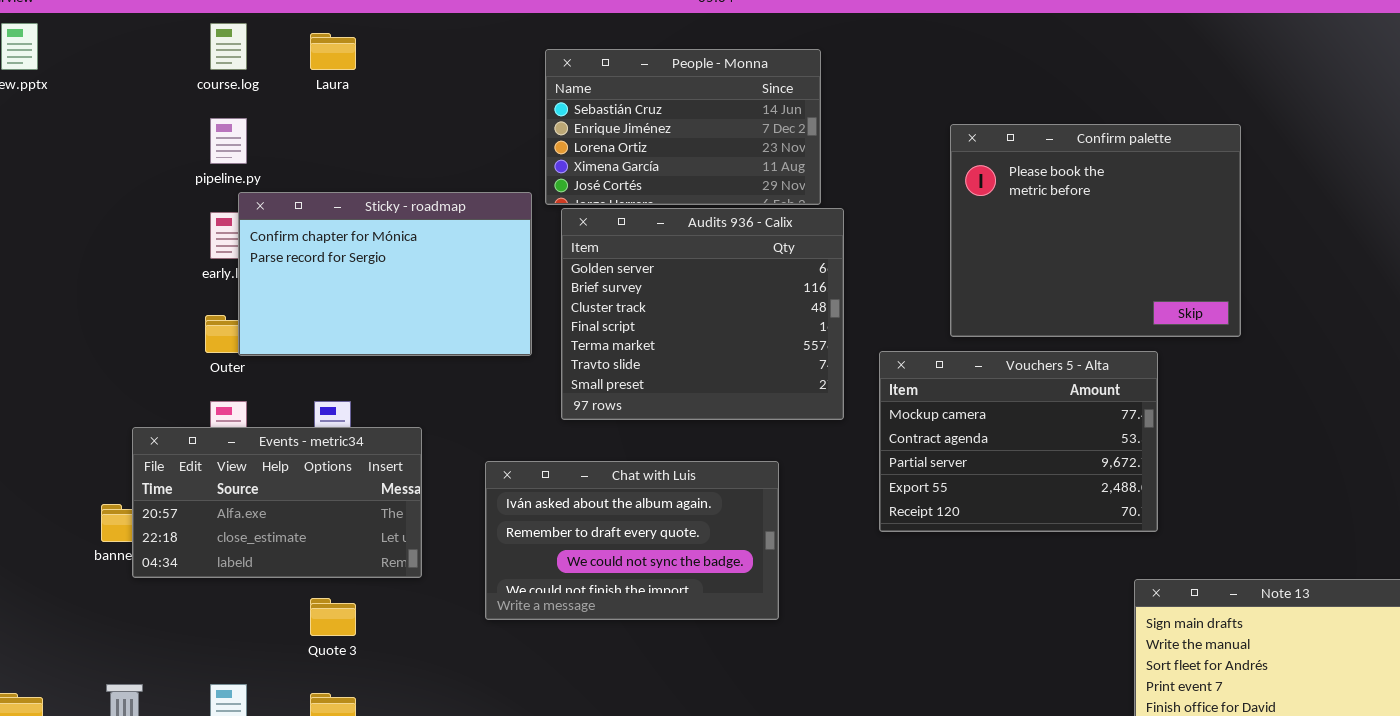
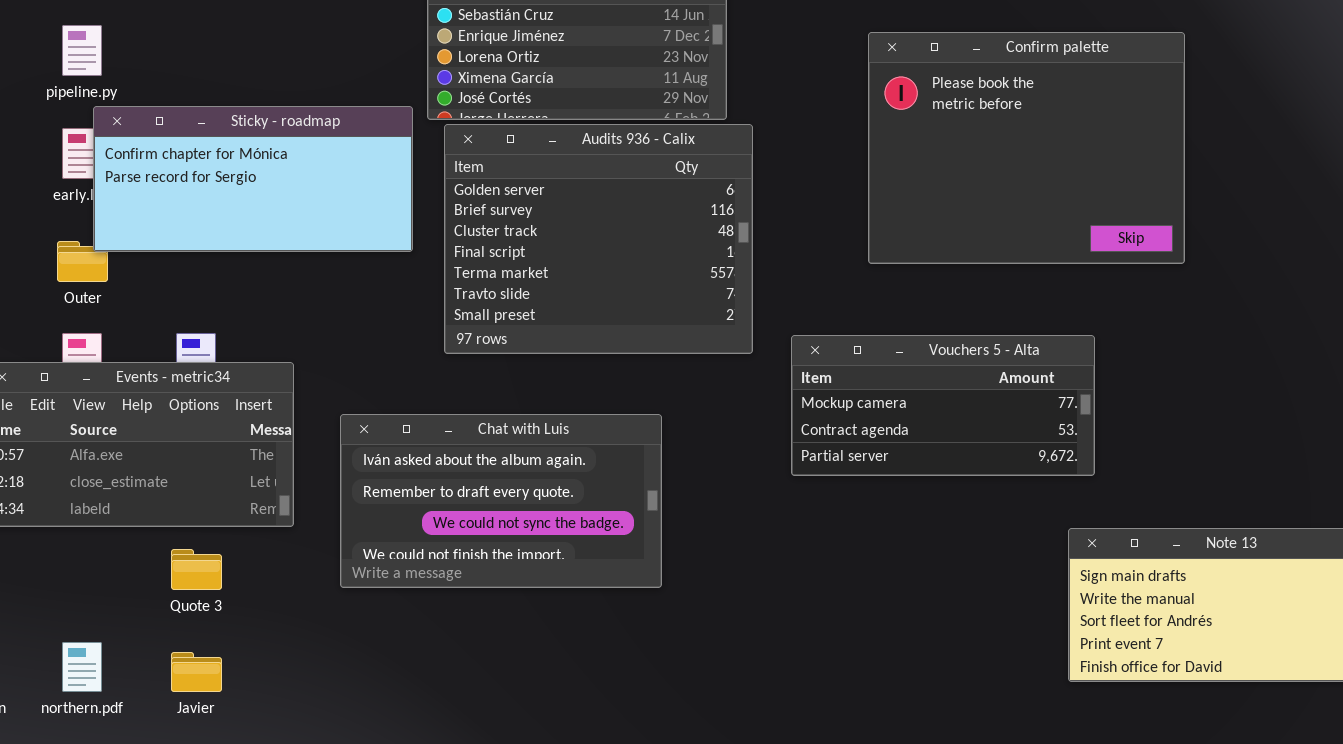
Sticky - roadmap: [238,192,532,356] -> [93,106,413,252], resized
Vouchers 5 - Alta: [879,351,1158,532] -> [791,335,1095,476], resized
Chat with Luis: [485,461,779,620] -> [340,414,662,588], moved

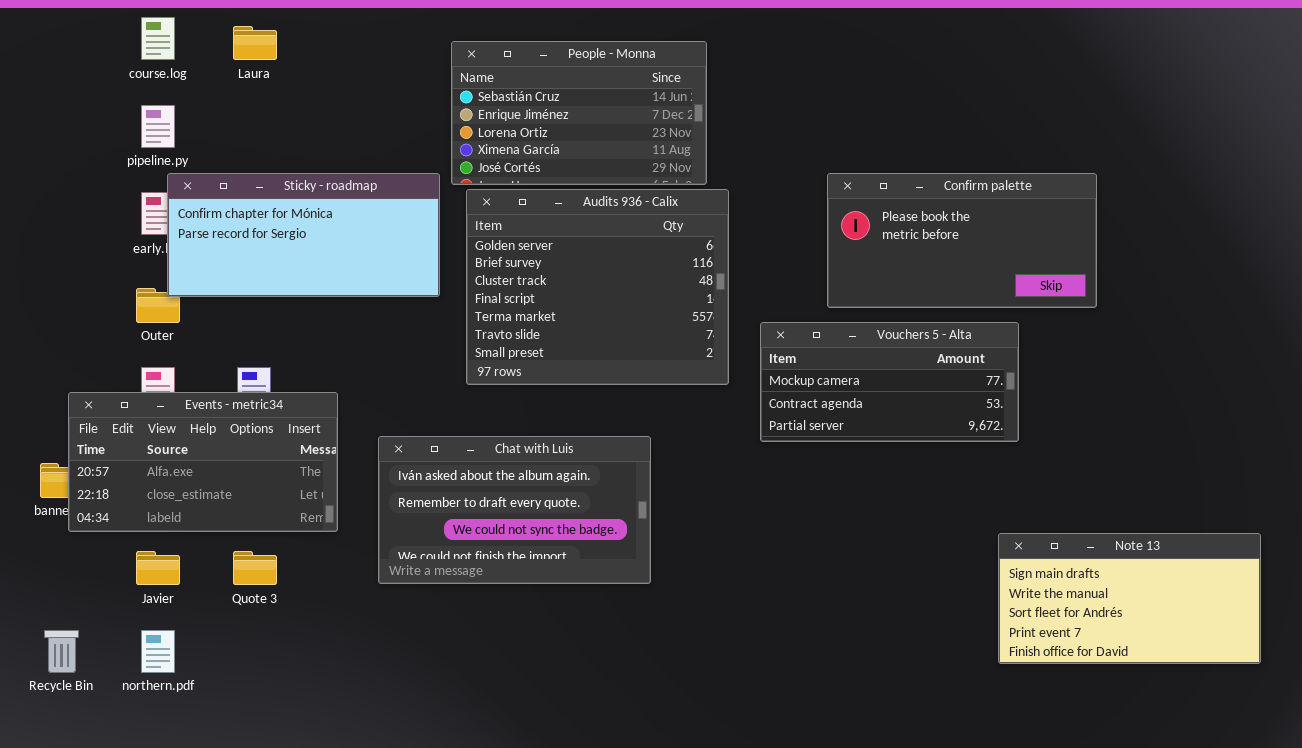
Confirm palette: [868,32,1185,264] -> [827,173,1097,308], resized
Vouchers 5 - Alta: [791,335,1095,476] -> [760,322,1019,442], moved
Javier: [171,652,222,692] -> [136,551,180,585], moved

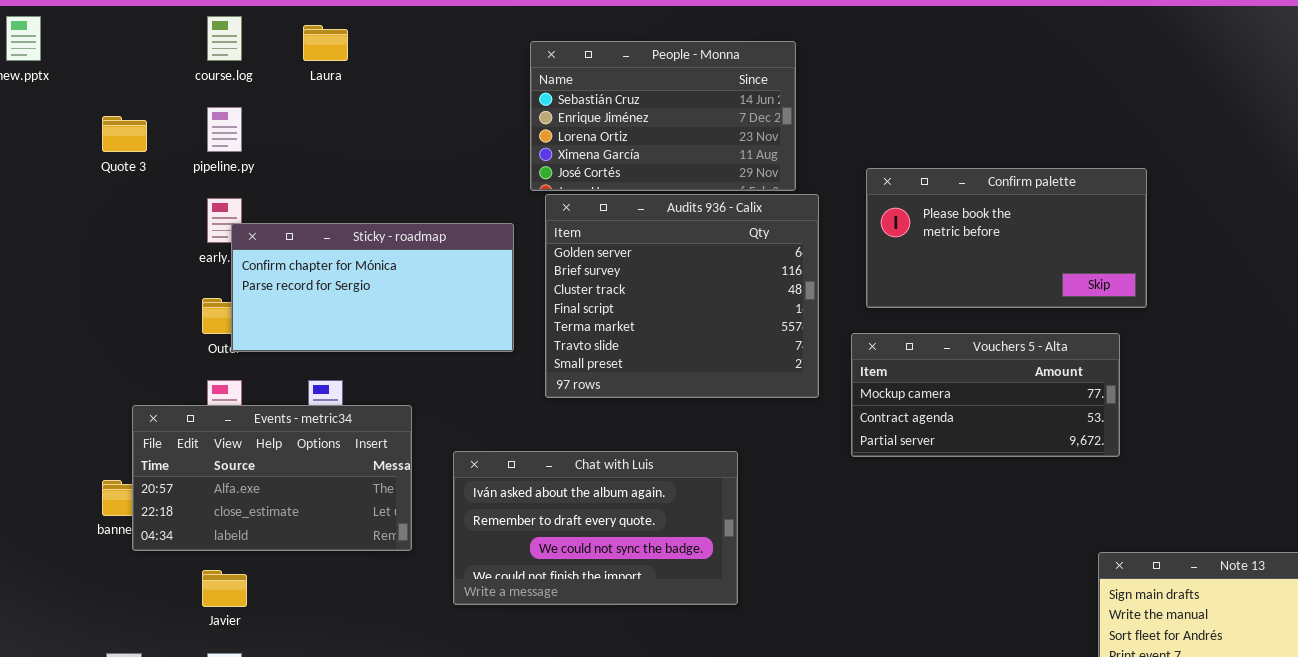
Confirm palette: [827,173,1097,308] -> [866,168,1147,308], moved
Sticky - roadmap: [167,173,440,297] -> [231,223,514,352], moved
Quote 3: [233,551,277,585] -> [102,116,147,152], moved

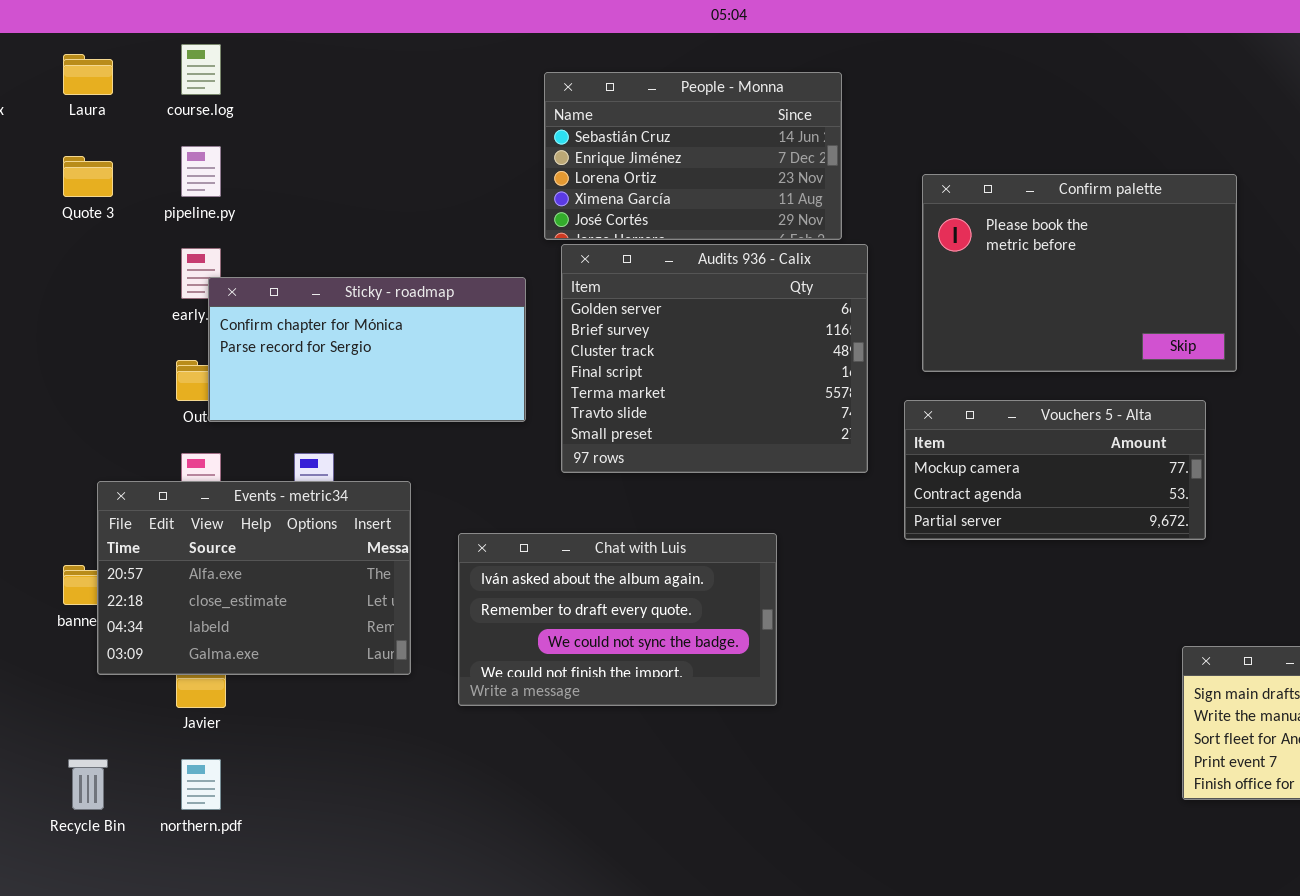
Laura: [303,25,348,61] -> [63,54,113,95], moved
Confirm palette: [866,168,1147,308] -> [922,174,1237,372], resized
Events - metric34: [132,405,412,551] -> [97,481,411,675], resized

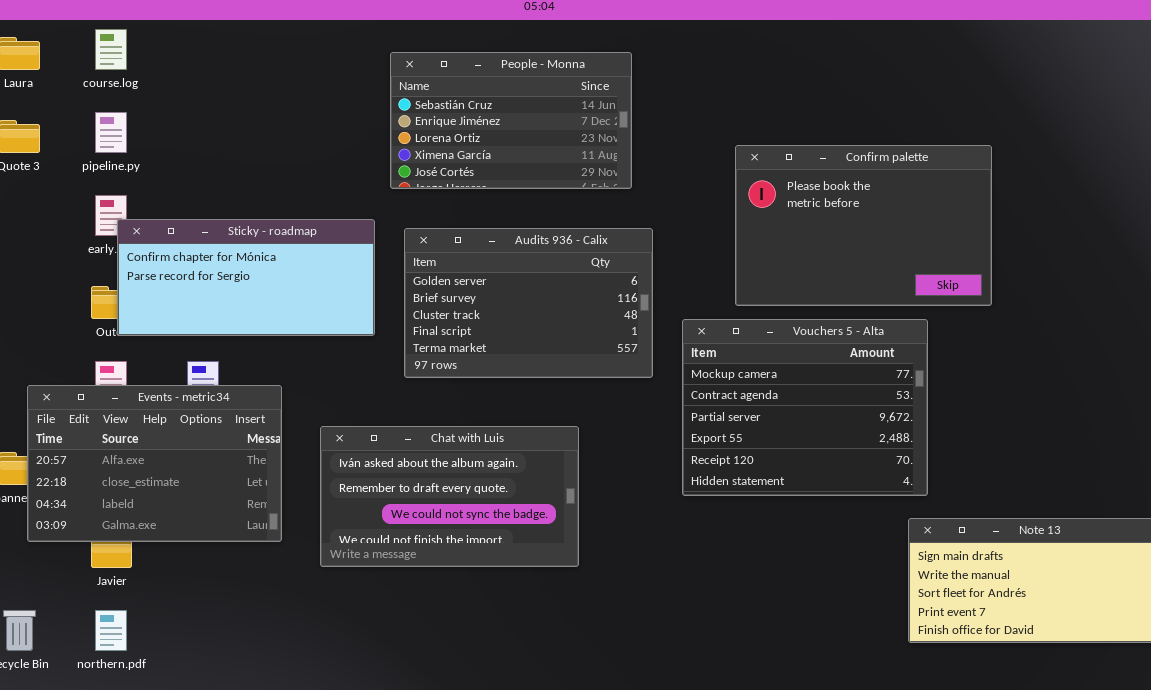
Confirm palette: [922,174,1237,372] -> [735,145,992,306], moved
Audits 936 - Calix: [561,244,868,473] -> [404,228,653,378], resized
Vouchers 5 - Alta: [904,400,1206,540] -> [682,319,928,496], resized

